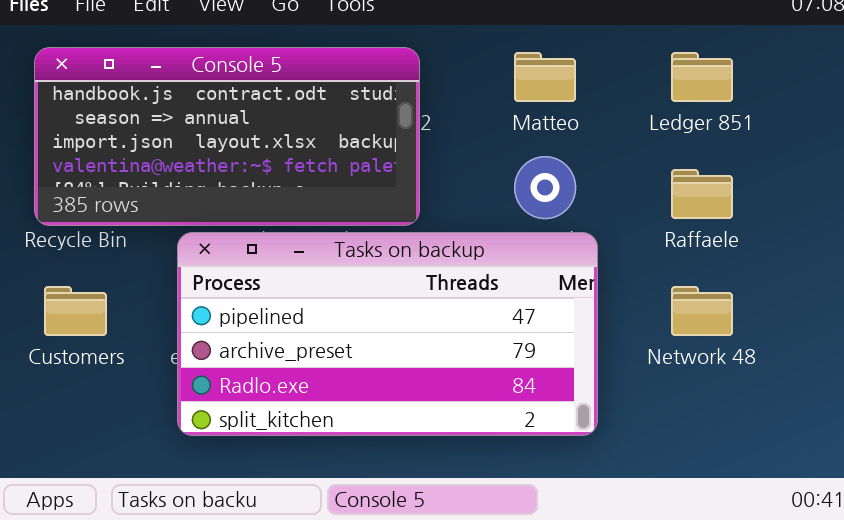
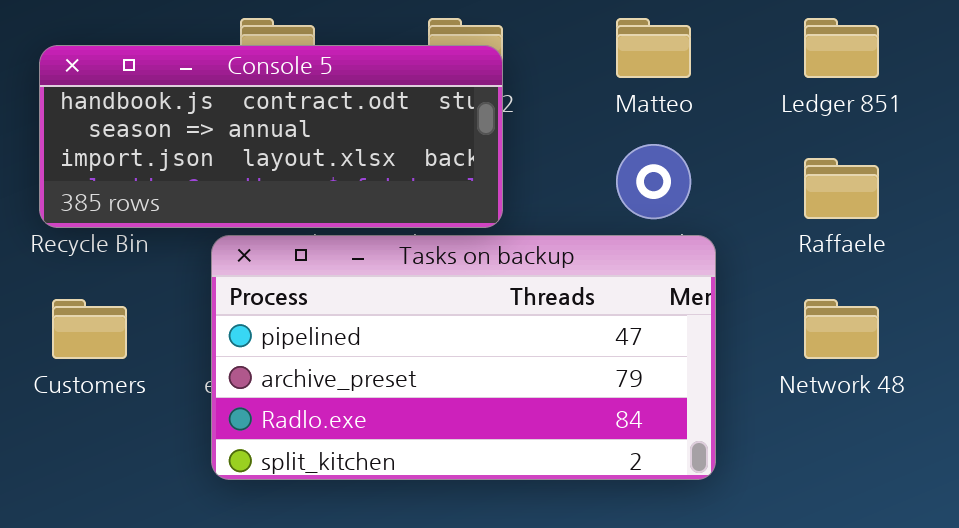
Console 5: [34,47,420,226] -> [39,45,503,228], resized

